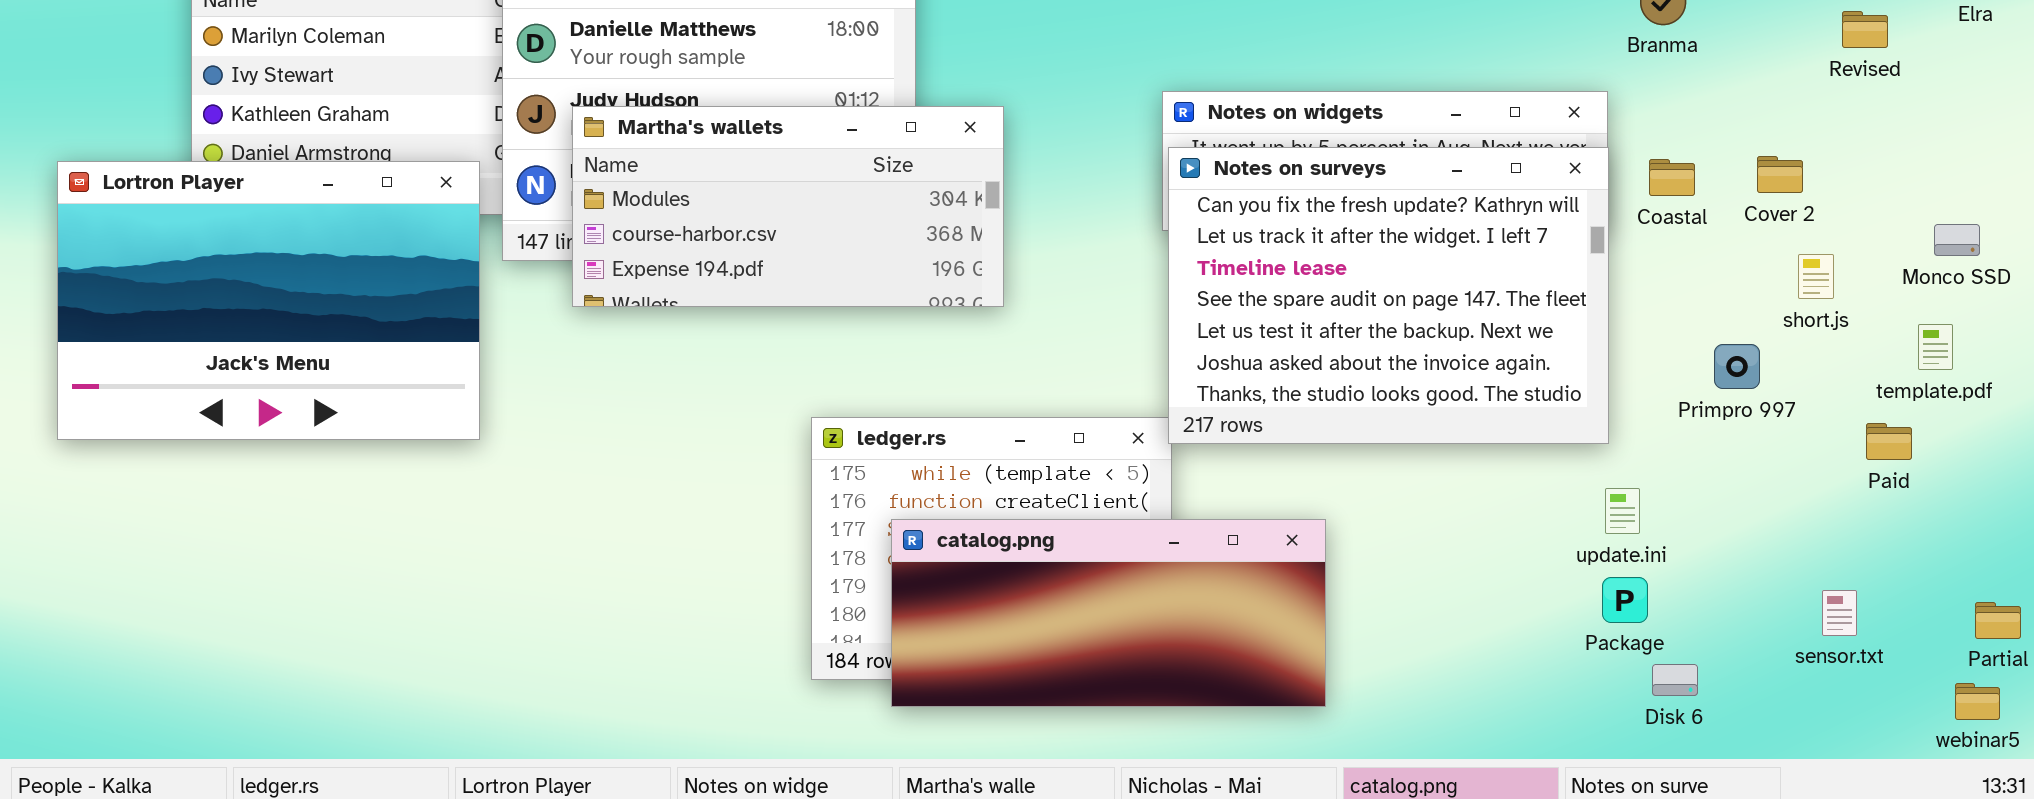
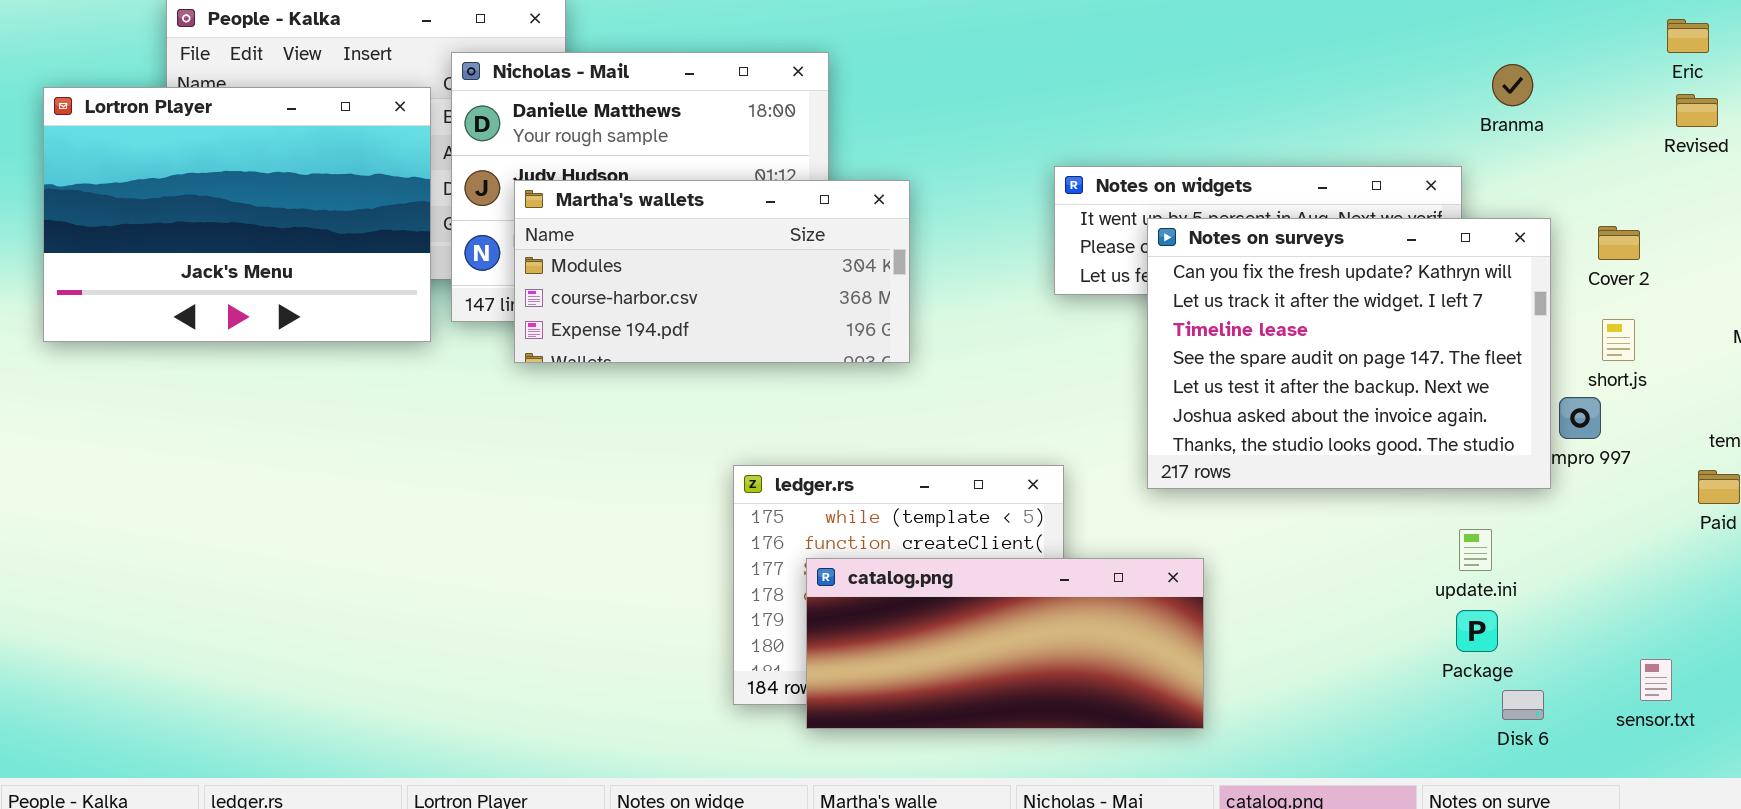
Notes on surveys: [1168,147,1609,444] -> [1147,218,1551,489], moved
Lortron Player: [57,161,480,440] -> [43,87,431,342], moved
short.js: [1798,254,1834,299] -> [1602,319,1635,361], moved
sensor.txt: [1822,590,1857,636] -> [1640,659,1672,701], moved

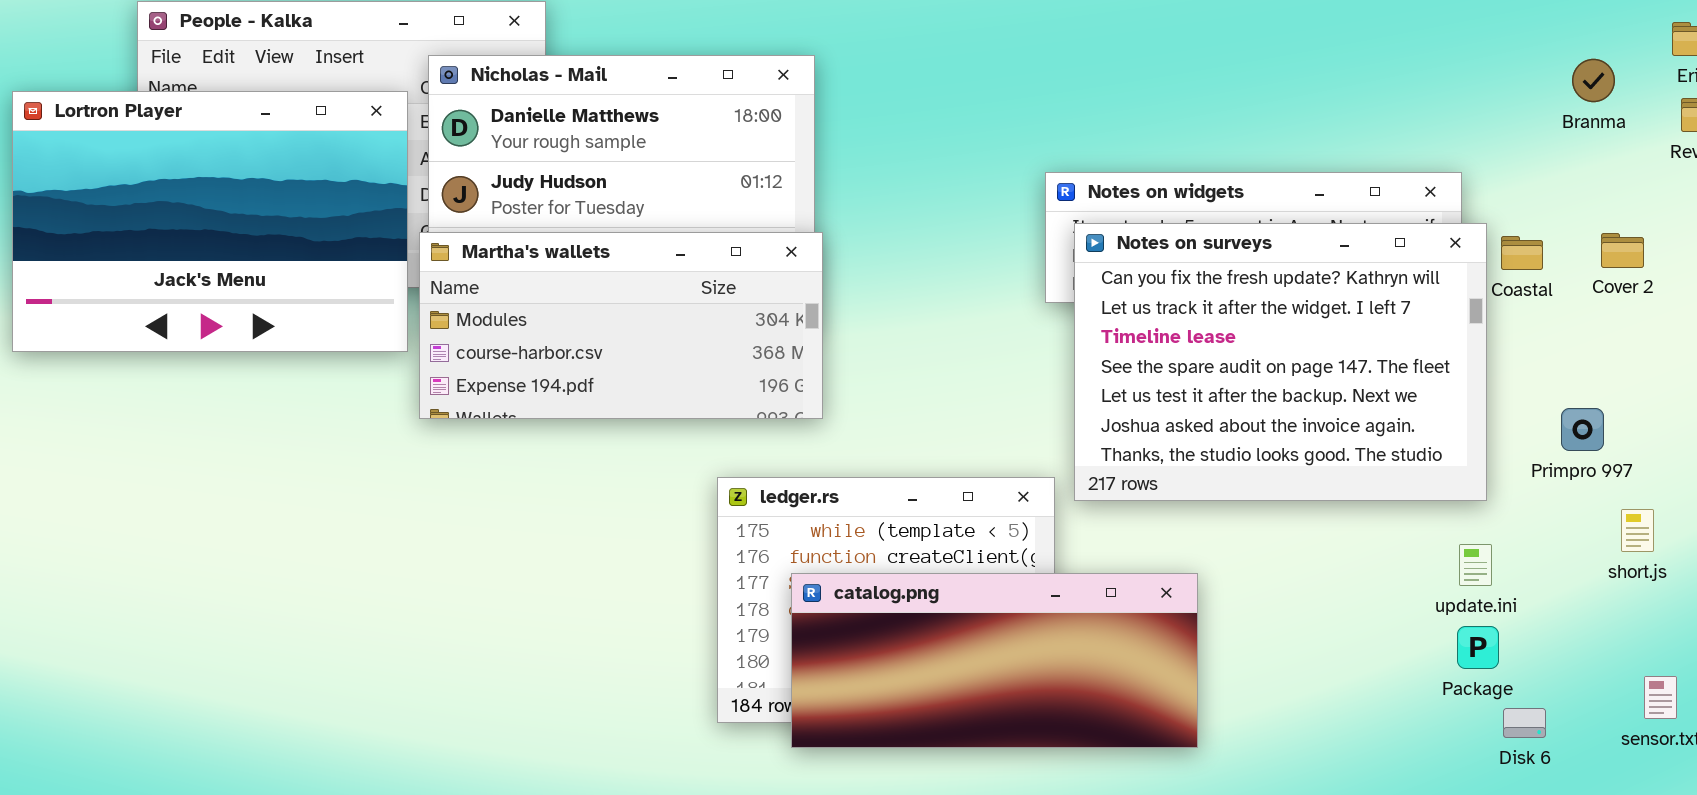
Branma: [1492,64,1533,106] -> [1572,59,1615,102], moved
Martha's wallets: [514,180,910,363] -> [419,232,823,419], moved
Notes on surveys: [1147,218,1551,489] -> [1074,223,1487,501], moved
short.js: [1602,319,1635,361] -> [1621,509,1654,552], moved

